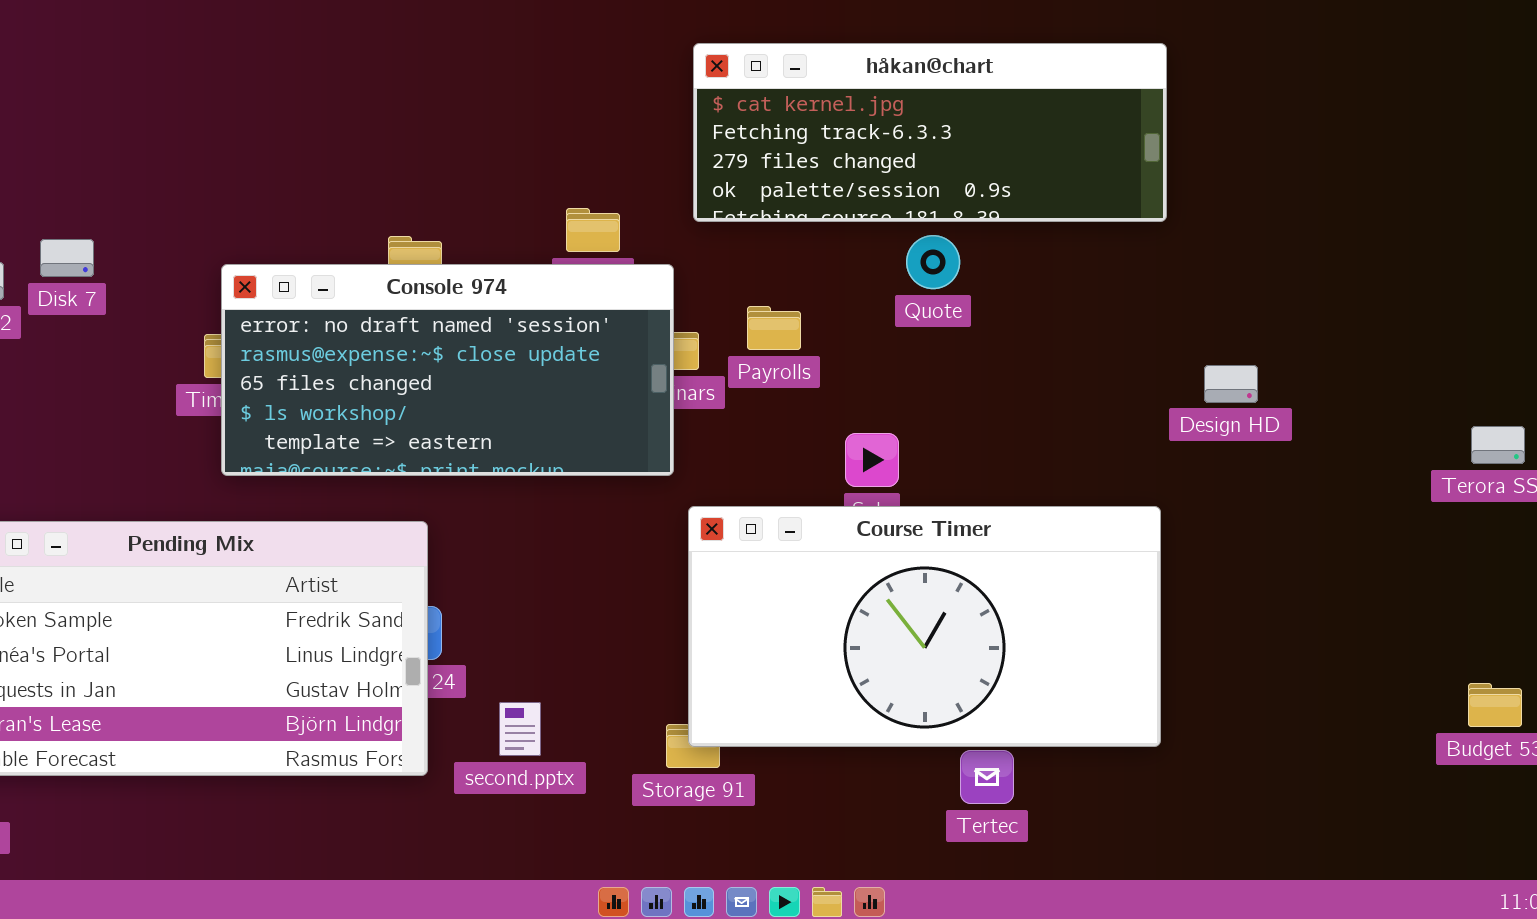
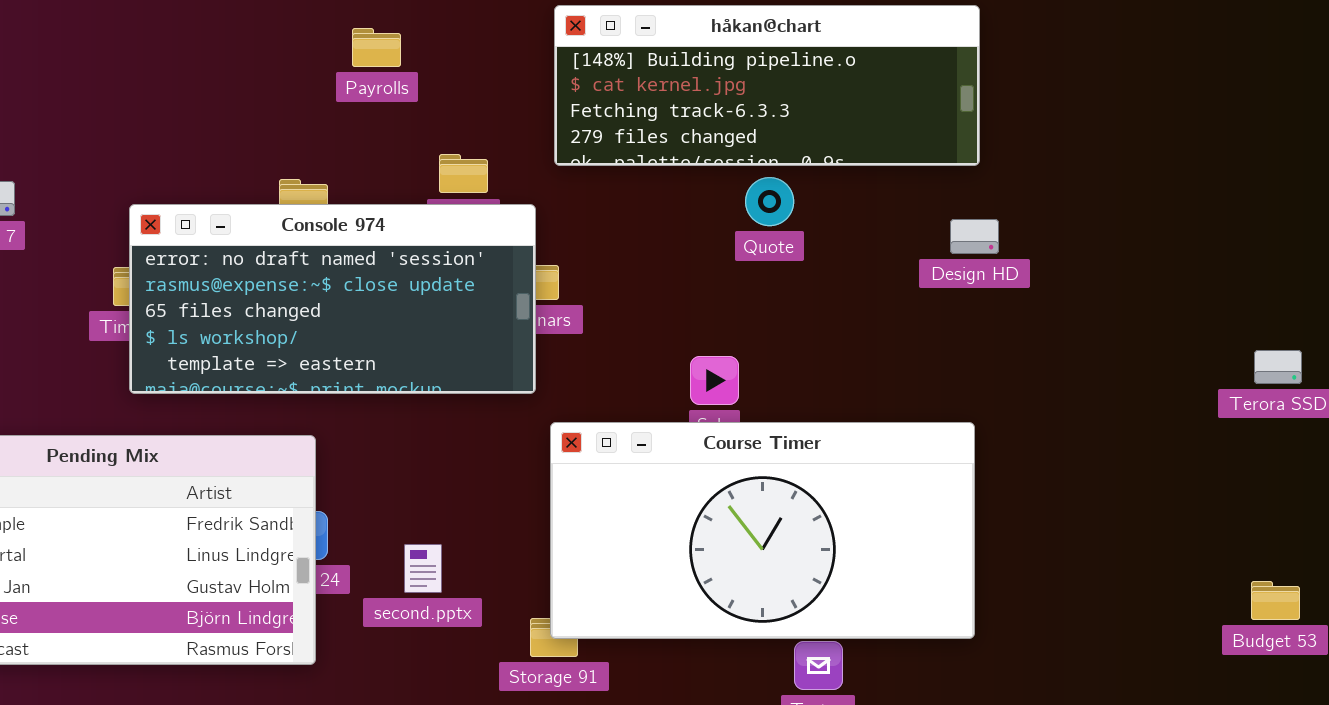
håkan@chart: [693,43,1167,222] -> [554,5,980,166], scrolled up 1 row
Payrolls: [747,306,801,350] -> [352,28,401,67], moved
Design HD: [1204,365,1258,403] -> [950,219,999,254], moved
second.pptx: [499,702,541,756] -> [404,544,442,593], moved

